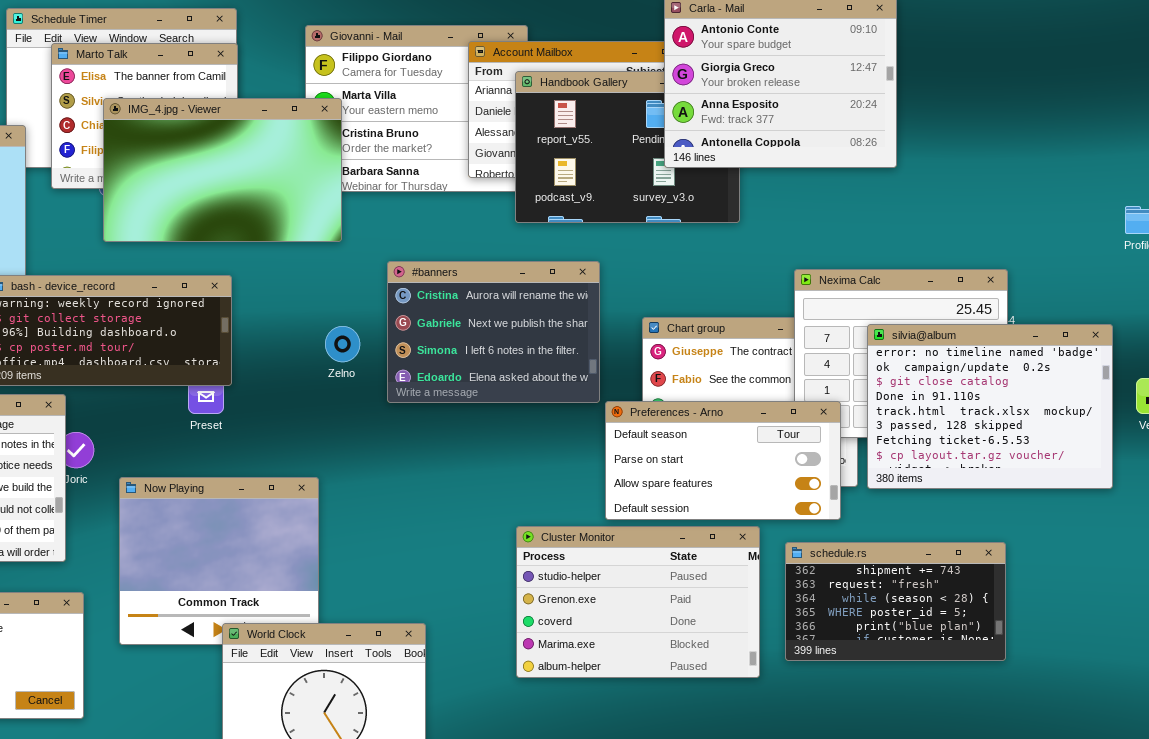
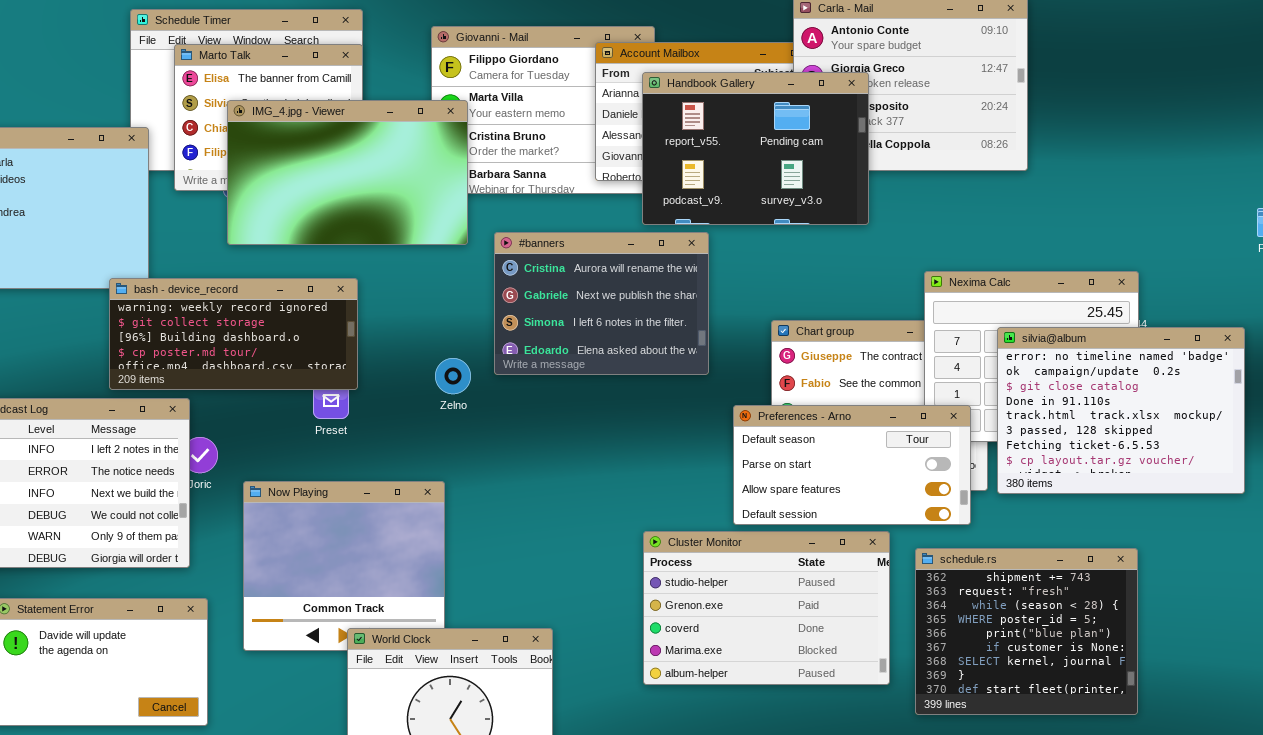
Handbook Gallery: [515,71,740,223] -> [642,72,869,225], raised
#banners: [387,261,600,403] -> [494,232,709,375], moved
Zelno: [325,326,360,362] -> [435,358,471,394], moved
schedule.rs: [785,542,1006,661] -> [915,548,1138,715], resized

